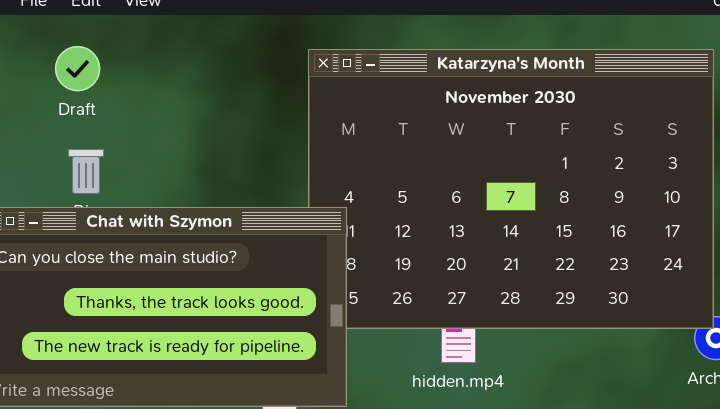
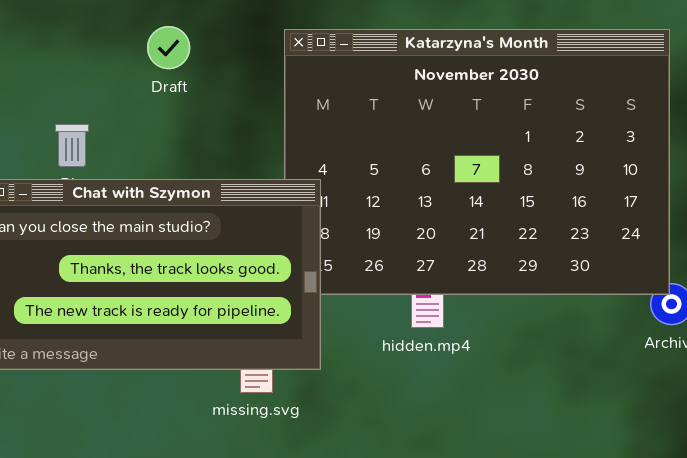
Draft: [55,46,100,91] -> [147,26,190,69], moved

